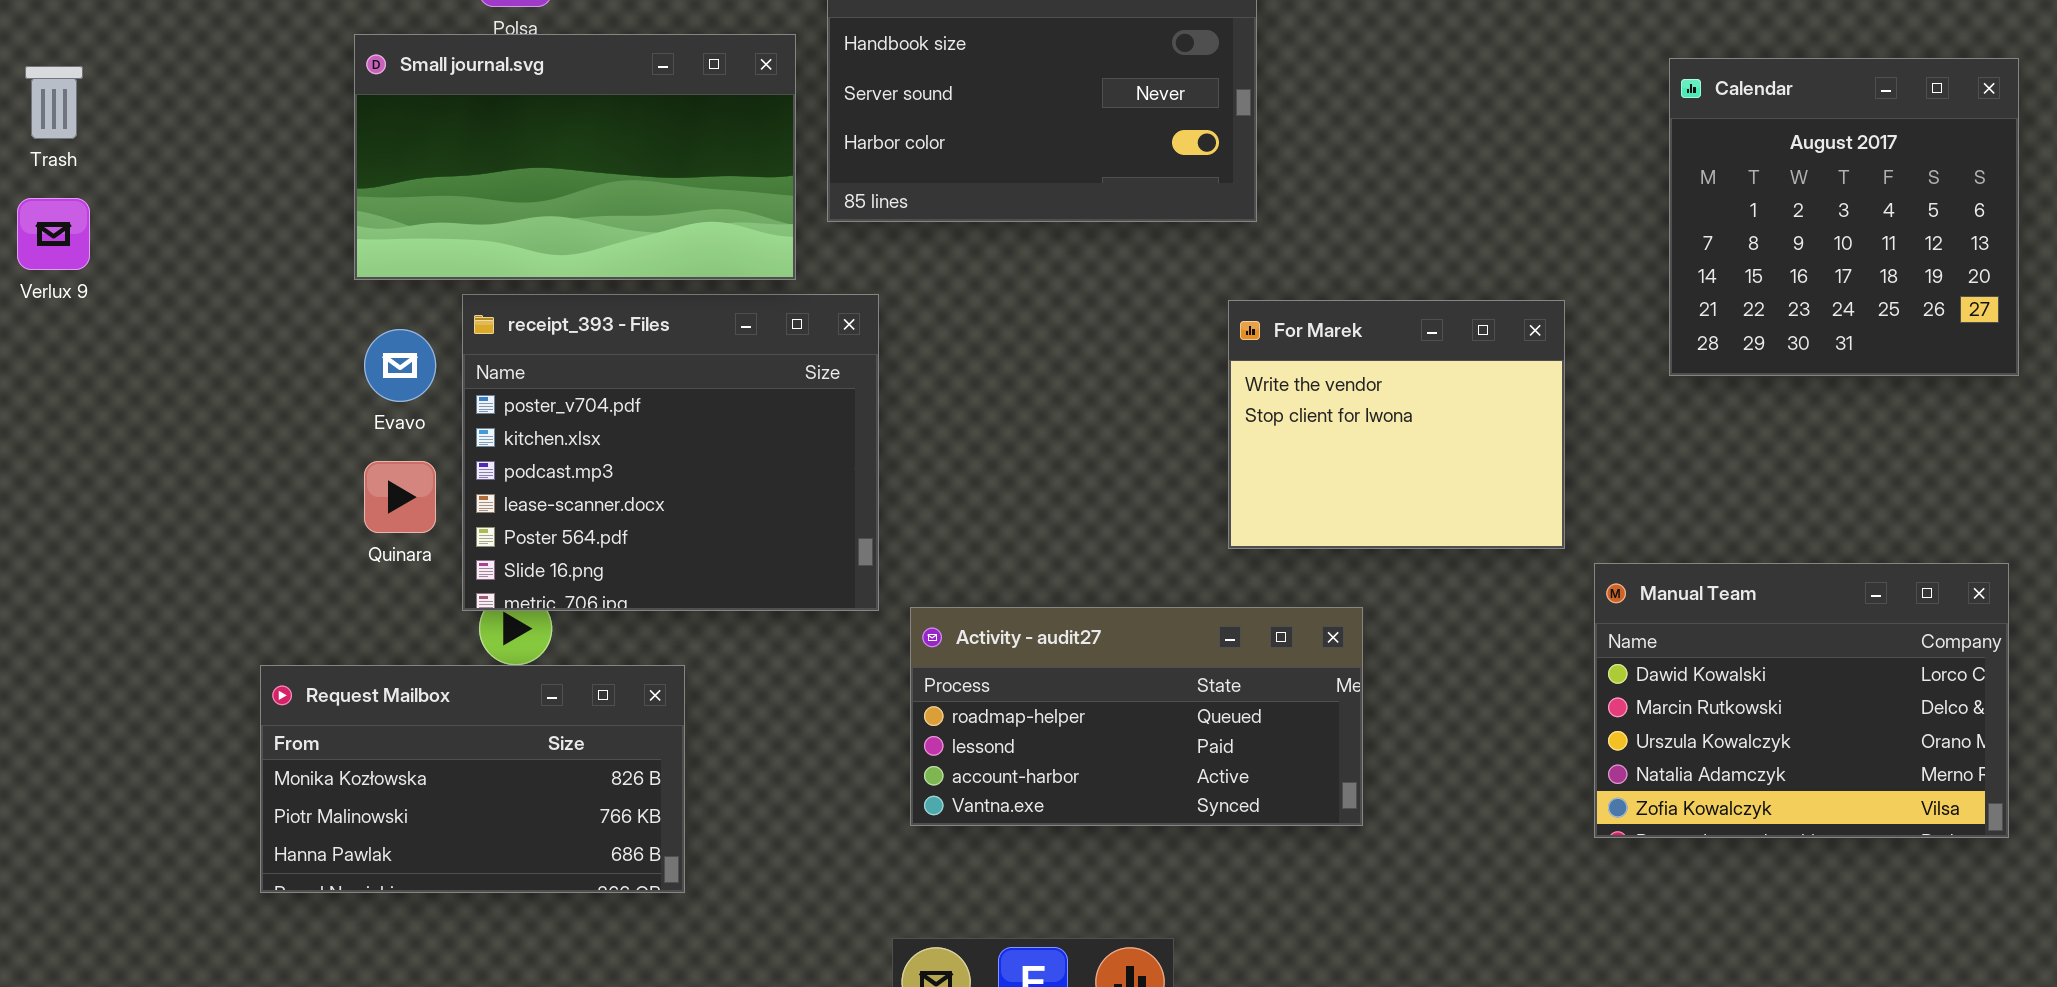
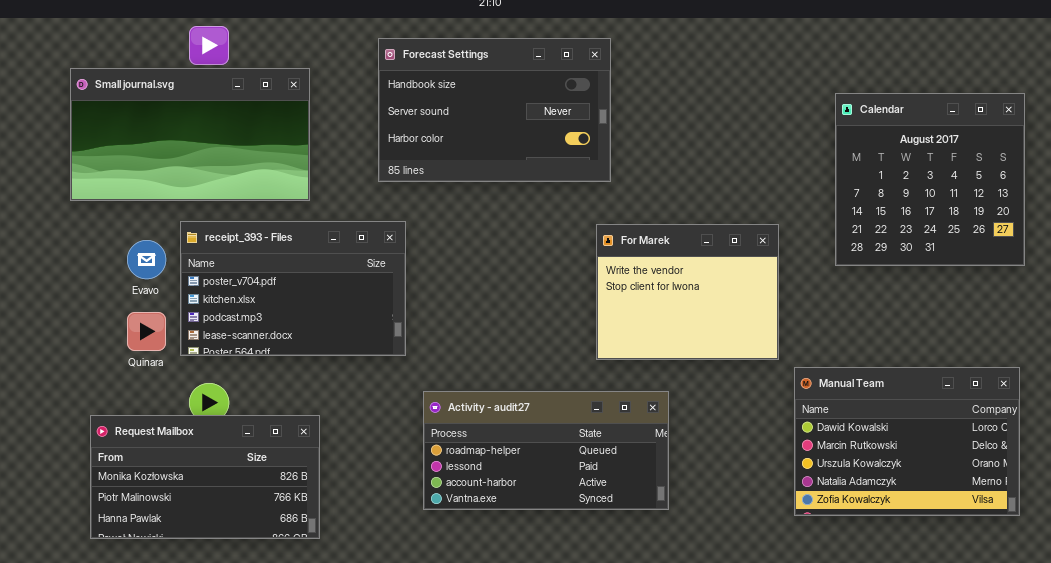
Small journal.svg: [354,34,796,280] -> [70,68,310,201], moved
receipt_393 - Files: [462,294,879,611] -> [180,221,406,356], resized
Request Mailbox: [260,665,685,893] -> [90,415,320,539], moved

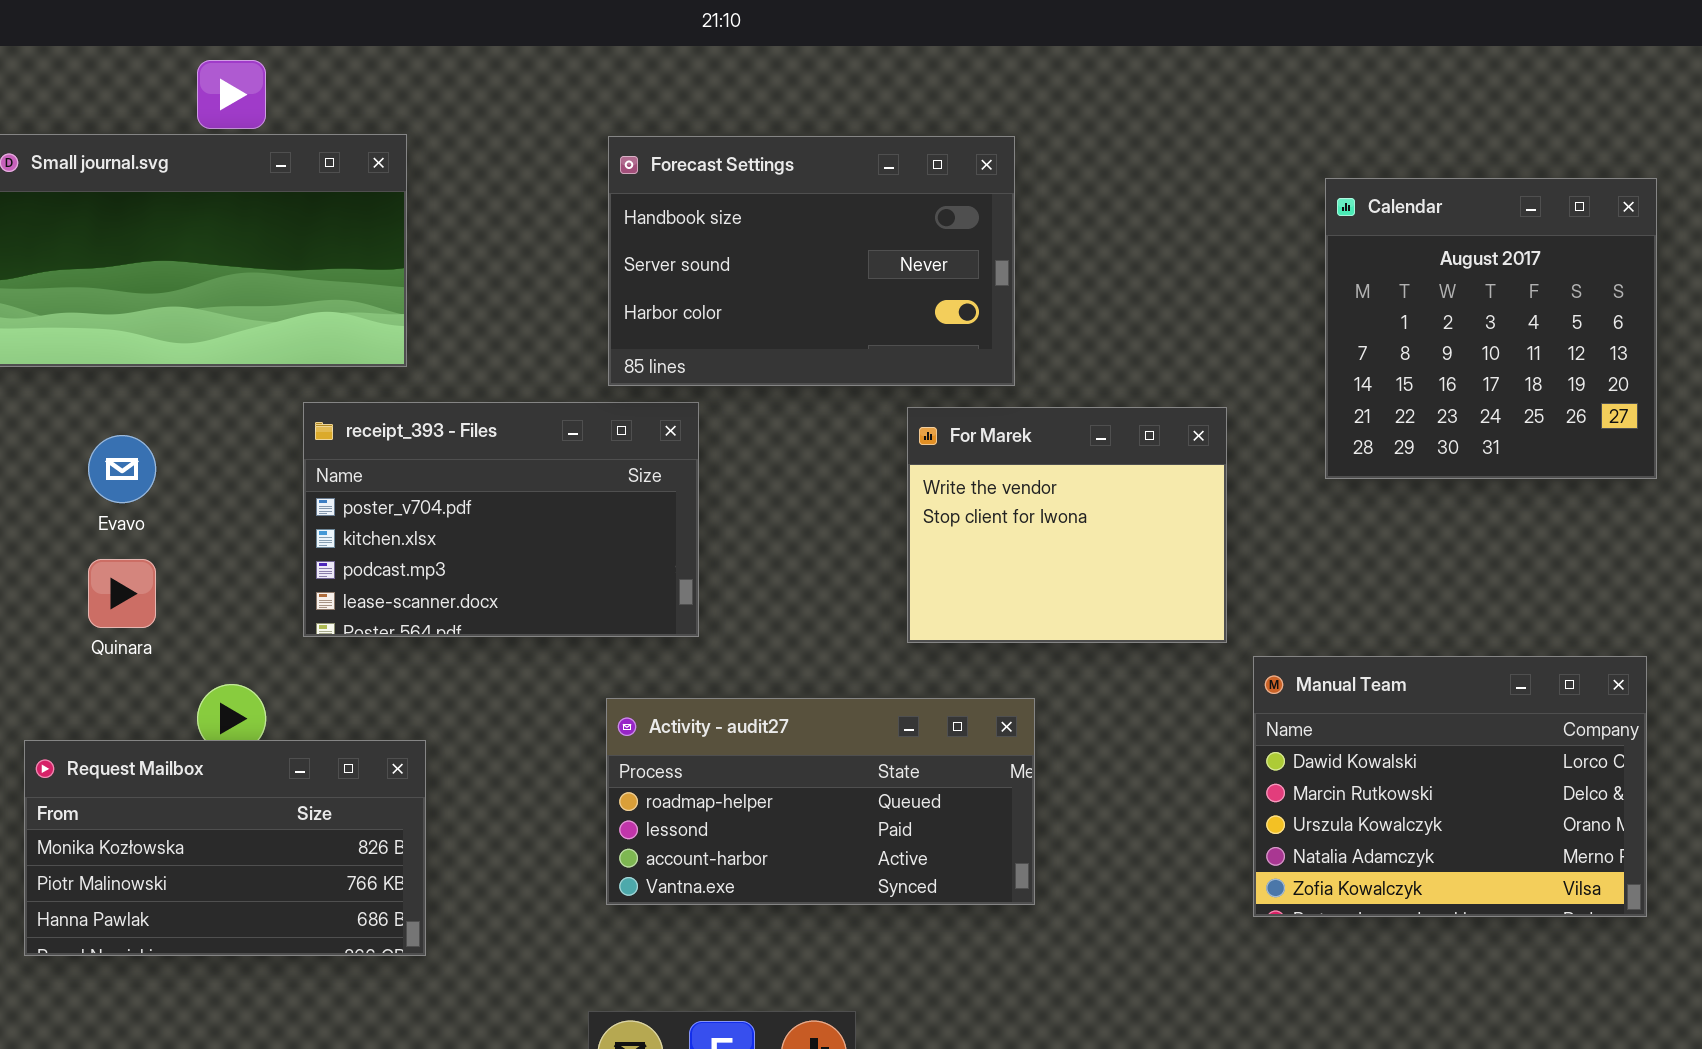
Forecast Settings: [378,38,611,182] -> [608,136,1015,386], moved
receipt_393 - Files: [180,221,406,356] -> [303,402,699,637], moved

